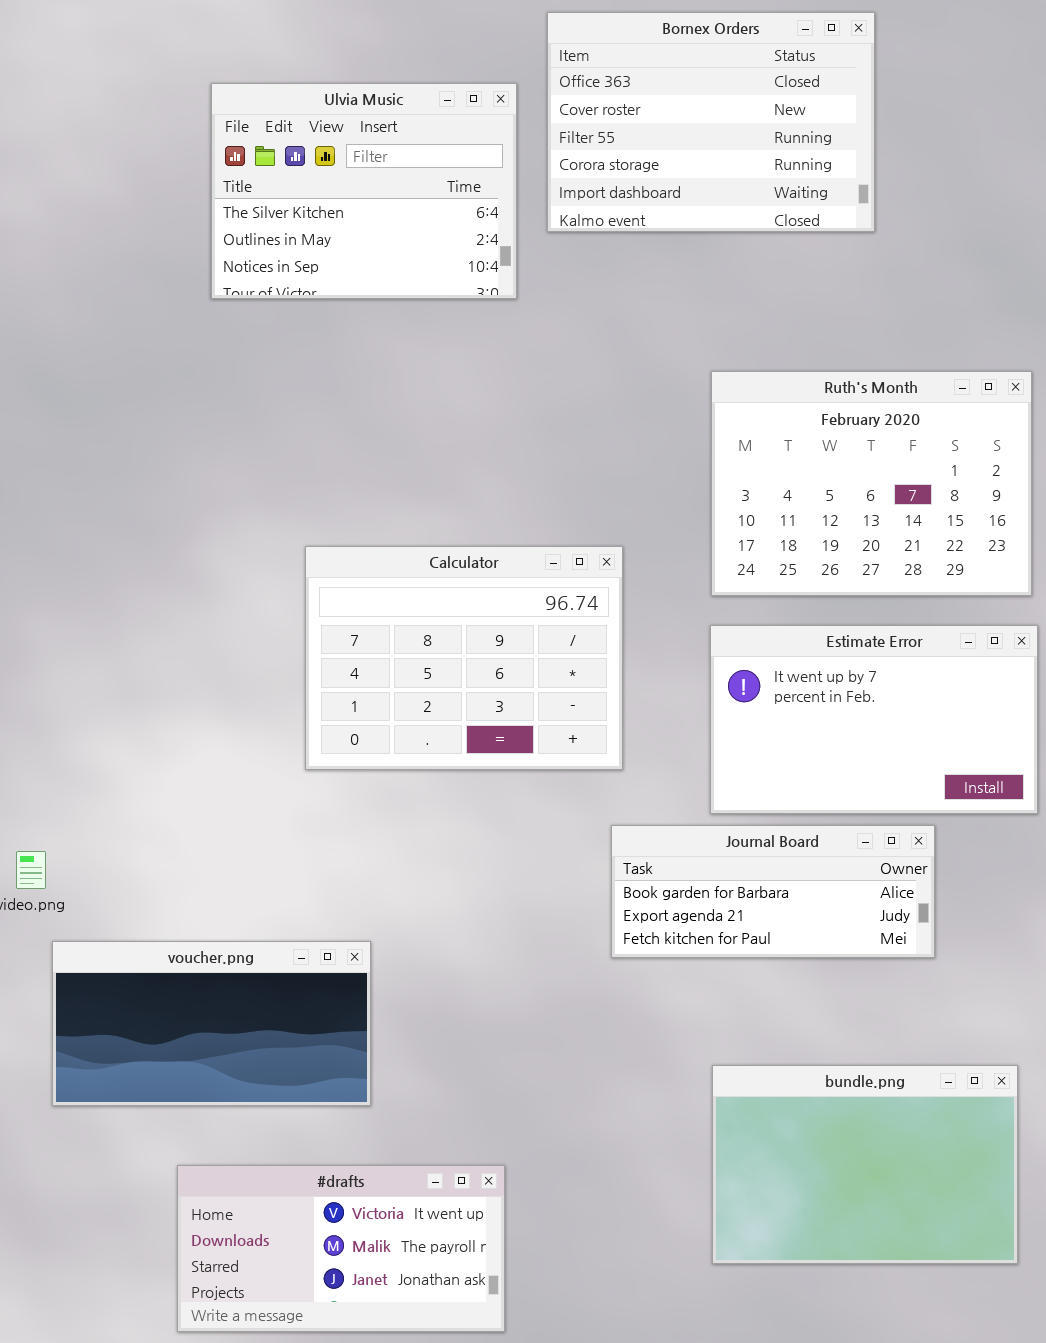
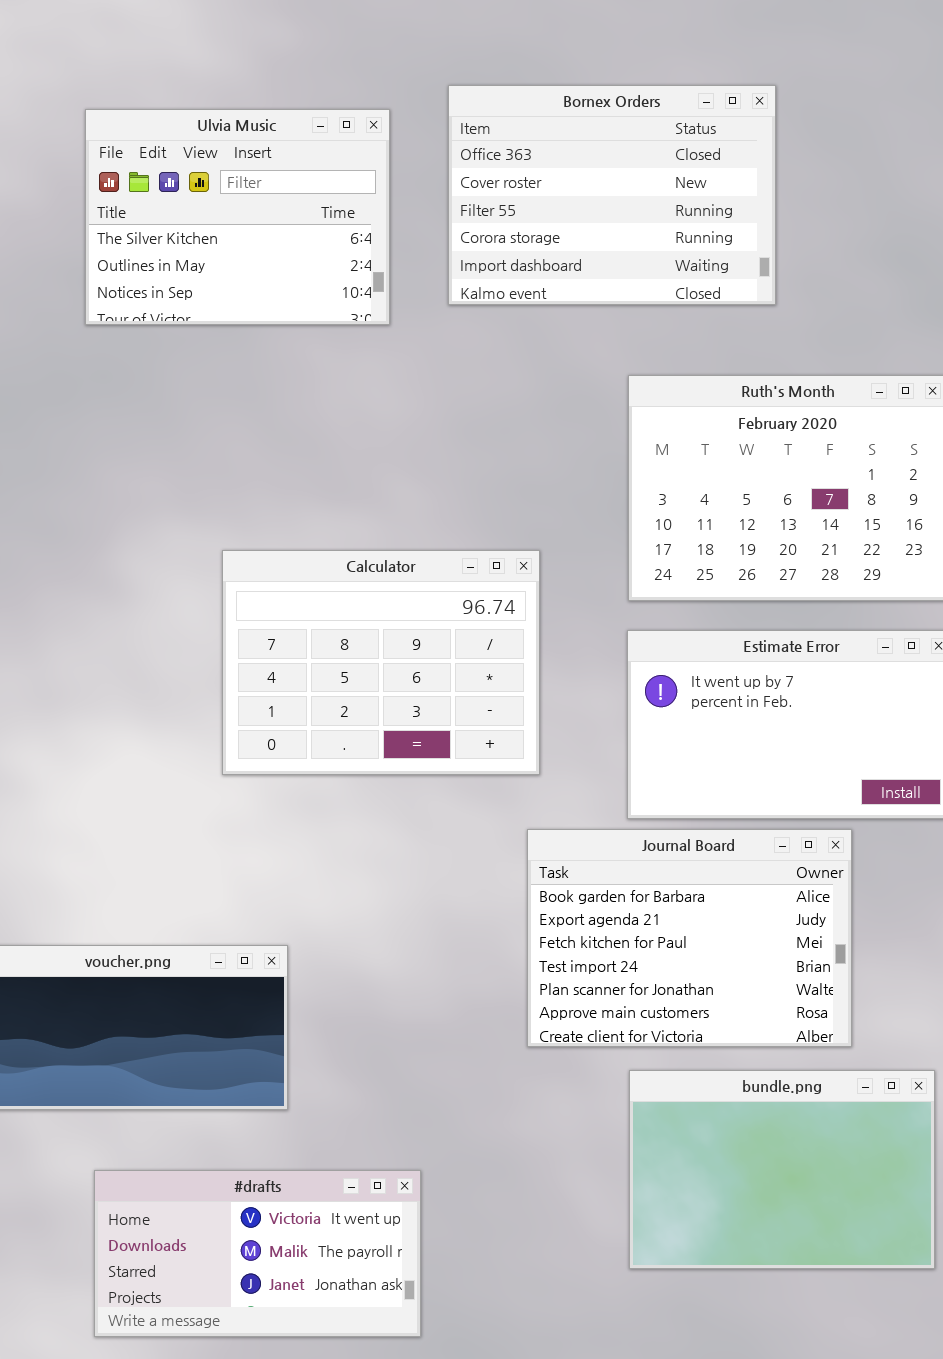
Bornex Orders: [547,12,875,232] -> [448,85,776,305], moved
Ulvia Music: [211,83,517,299] -> [85,109,390,325], moved
Journal Board: [611,825,935,958] -> [527,829,852,1047], resized

